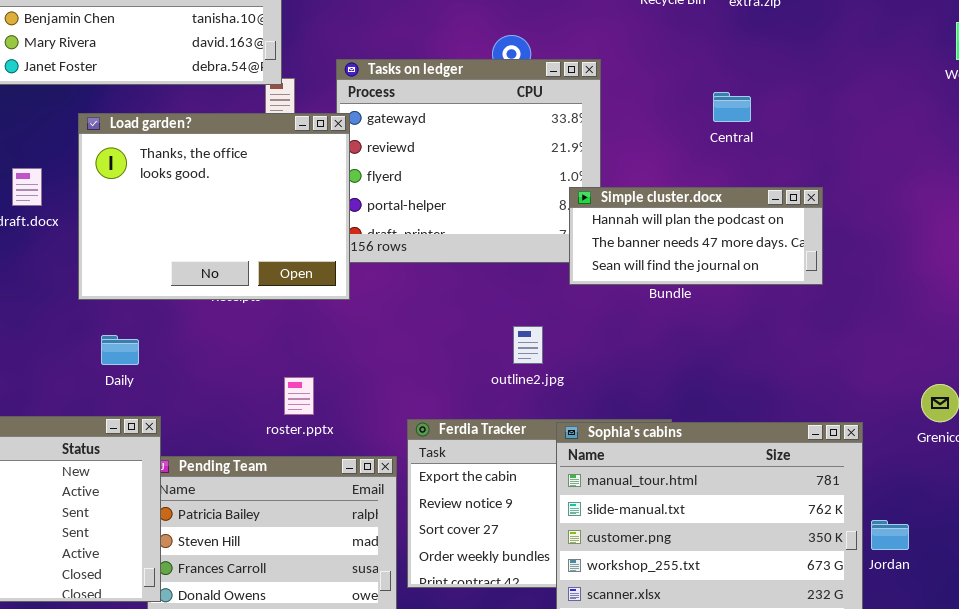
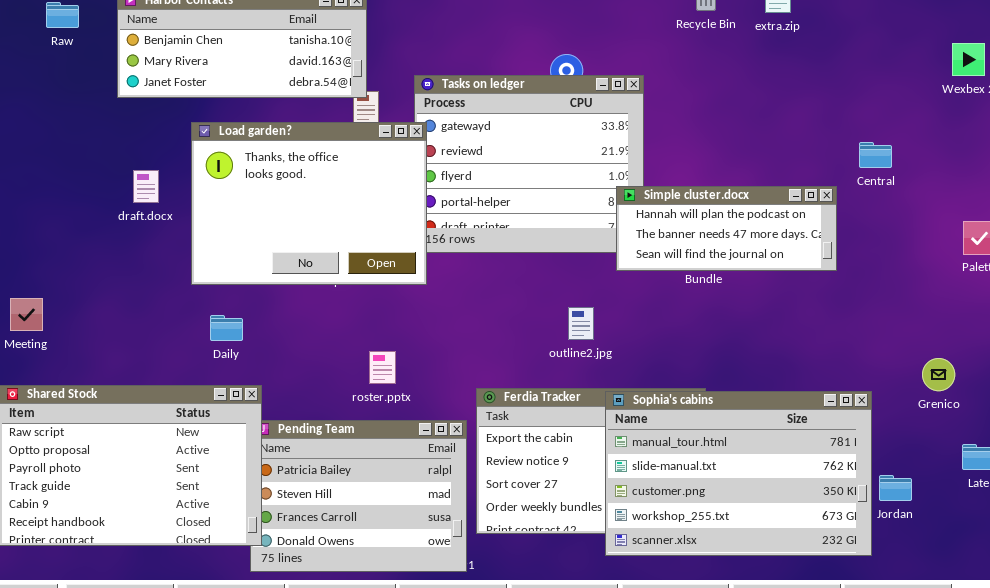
Central: [713,92,751,122] -> [859,142,892,168], moved

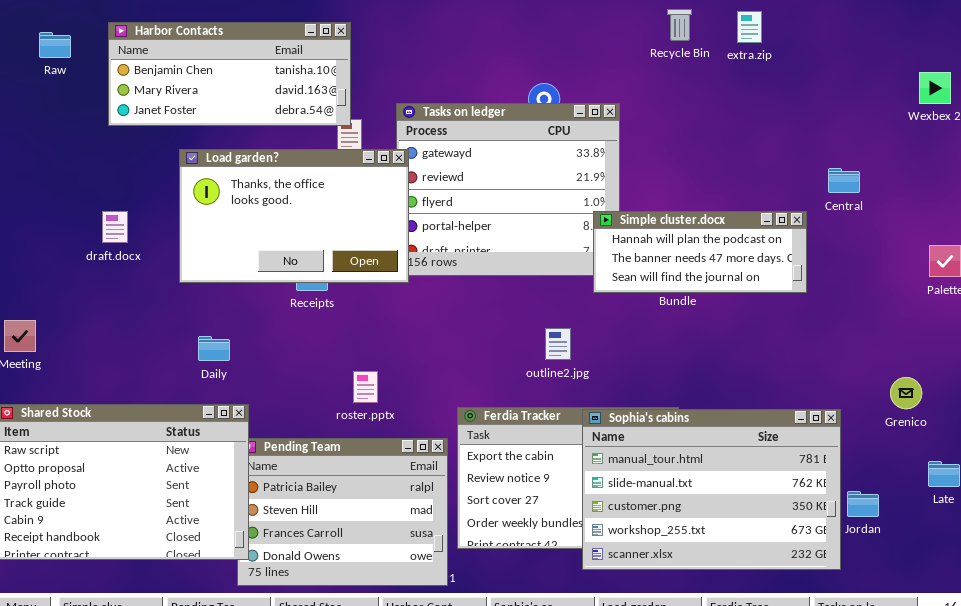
Load garden?: [191,122,427,285] -> [179,149,409,283], resized
draft.docx: [133,170,159,203] -> [102,211,128,243], moved

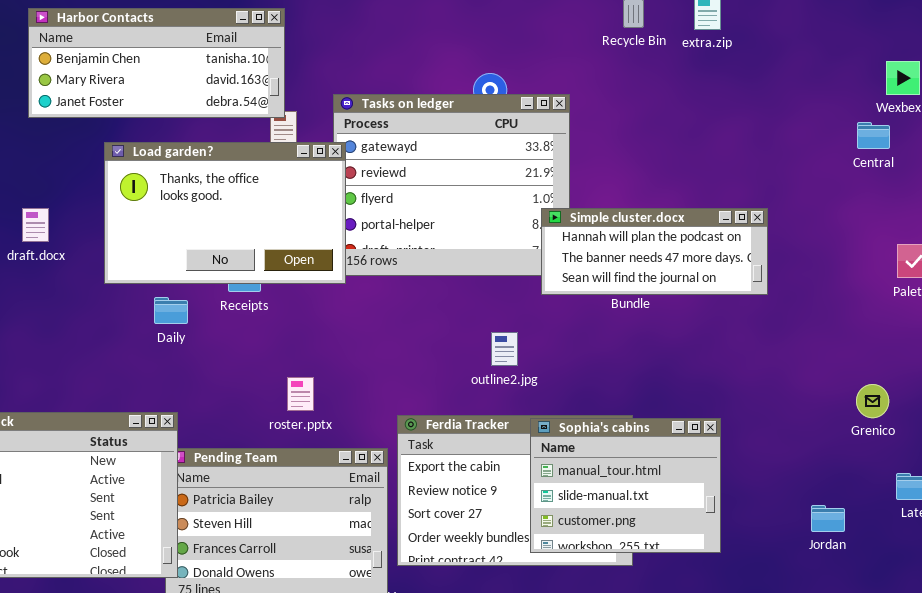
Central: [828,168,860,193] -> [857,122,890,149], moved
Daily: [198,336,230,361] -> [154,297,188,324], moved
Sophia's cabins: [582,409,841,570] -> [530,418,721,553], resized

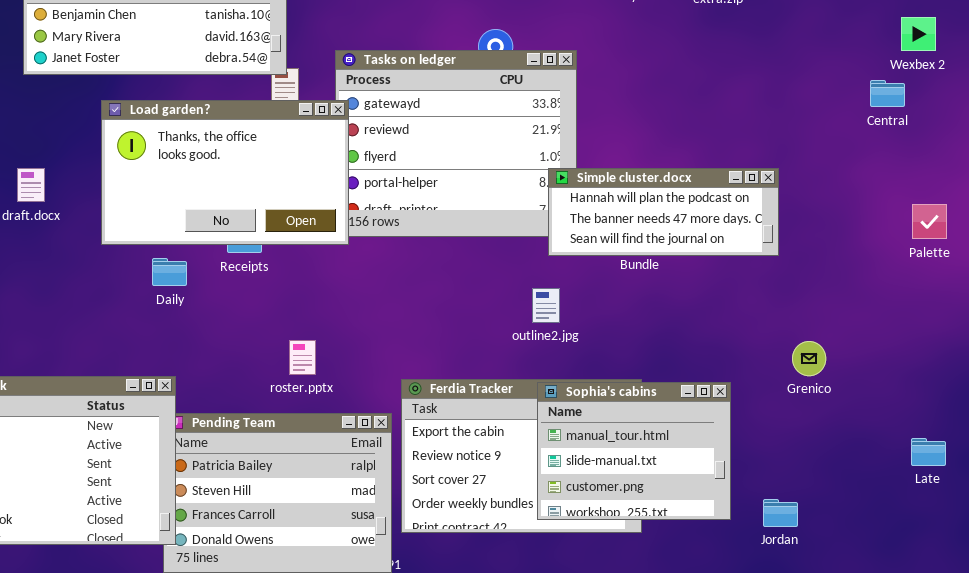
outline2.jpg: [491,332,518,366] -> [532,288,560,323], moved
Grenico: [856,384,889,418] -> [792,341,826,376], moved
Jordan: [811,505,845,532] -> [763,499,798,527], moved

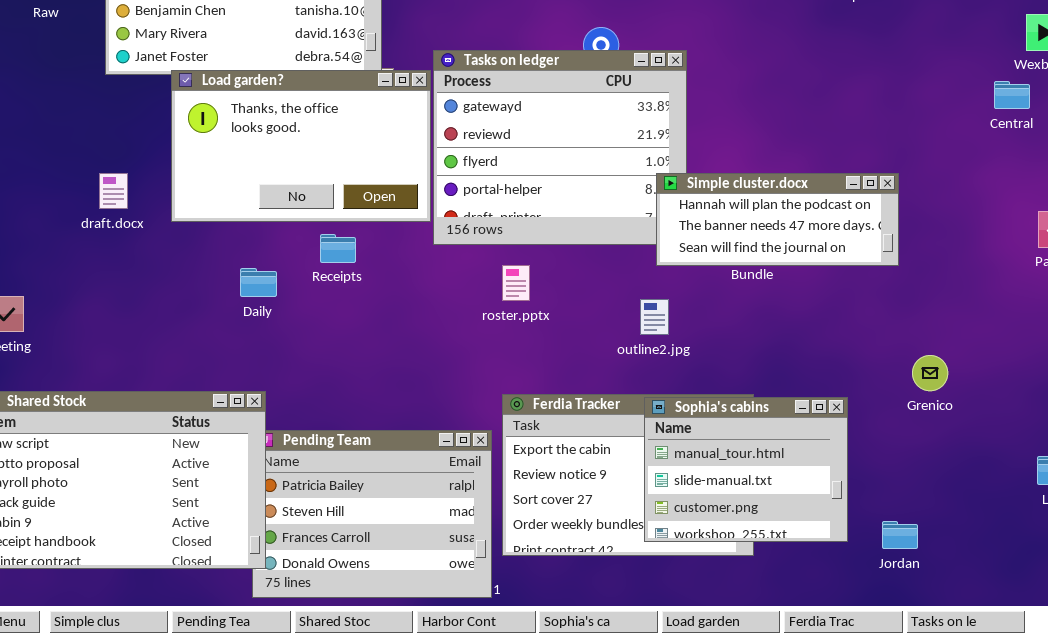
Load garden?: [101,100,349,245] -> [171,70,431,222], moved
roster.pptx: [289,340,316,375] -> [502,265,530,301], moved

